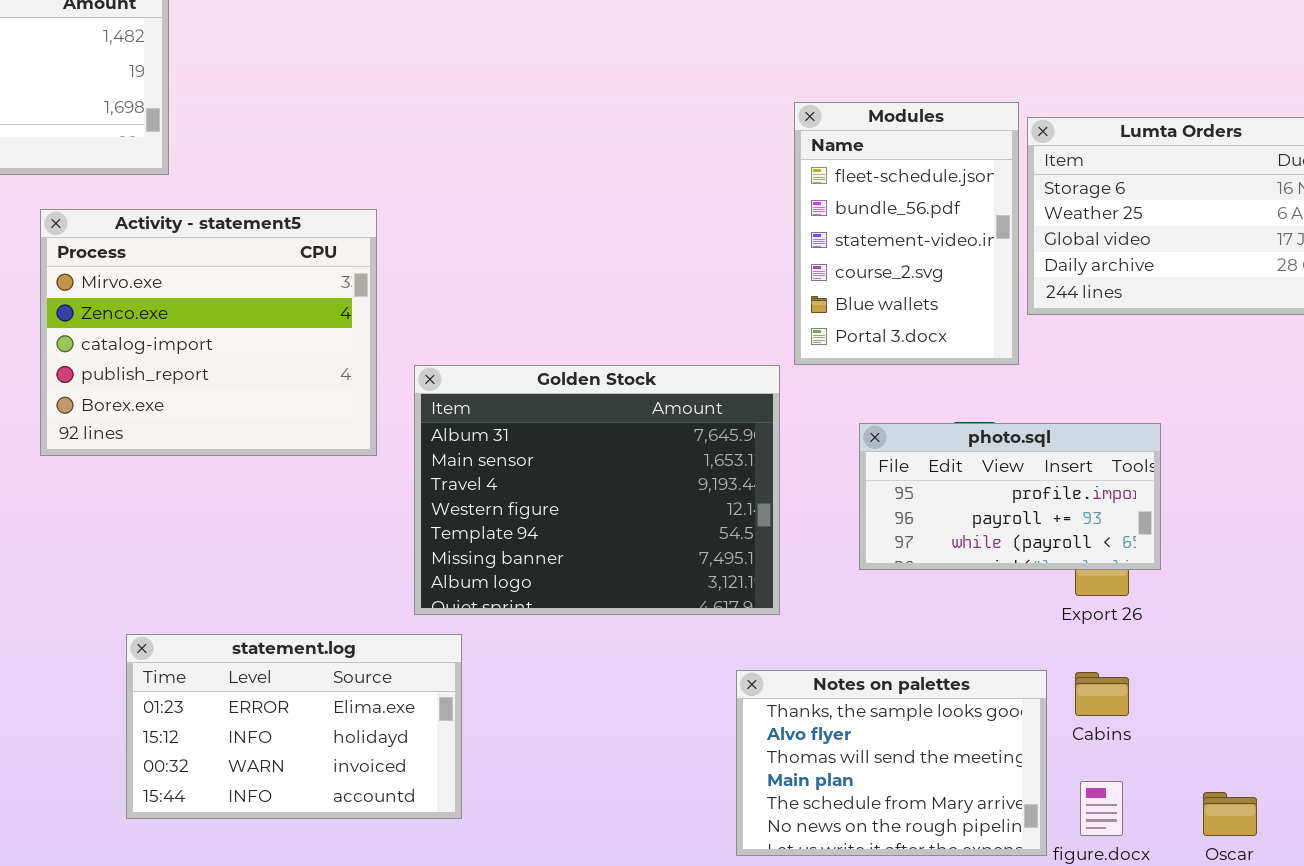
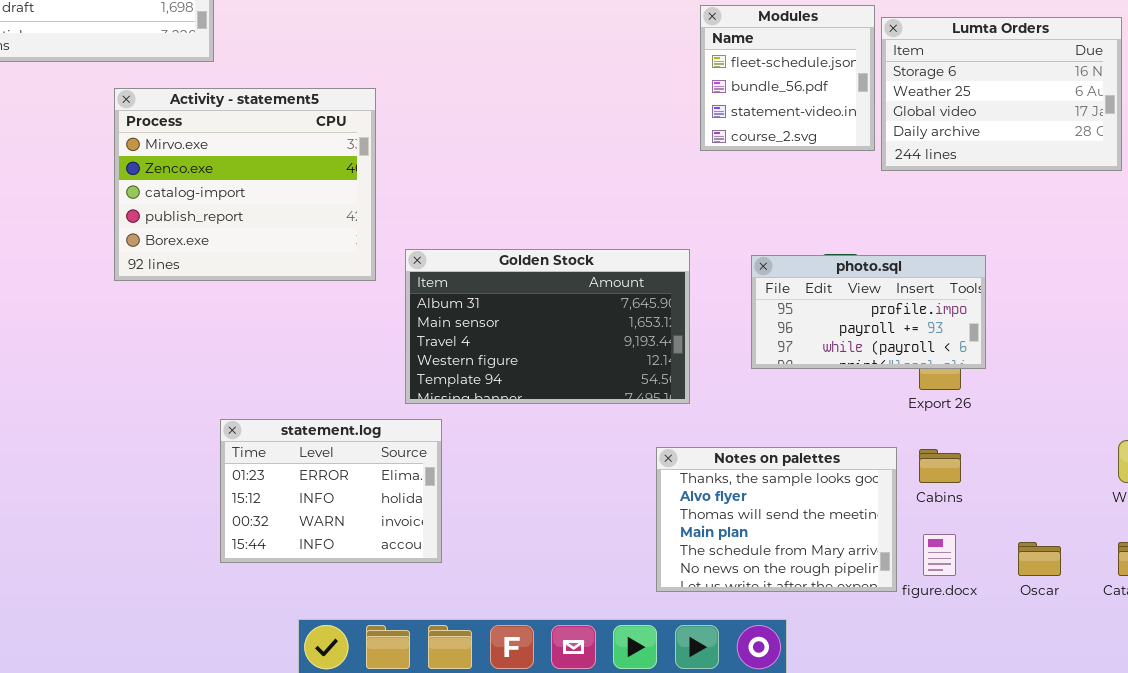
Modules: [794,102,1019,365] -> [700,5,875,151], resized
Golden Stock: [414,365,780,615] -> [405,249,690,404], resized
statement.log: [126,634,462,819] -> [220,419,442,563], resized

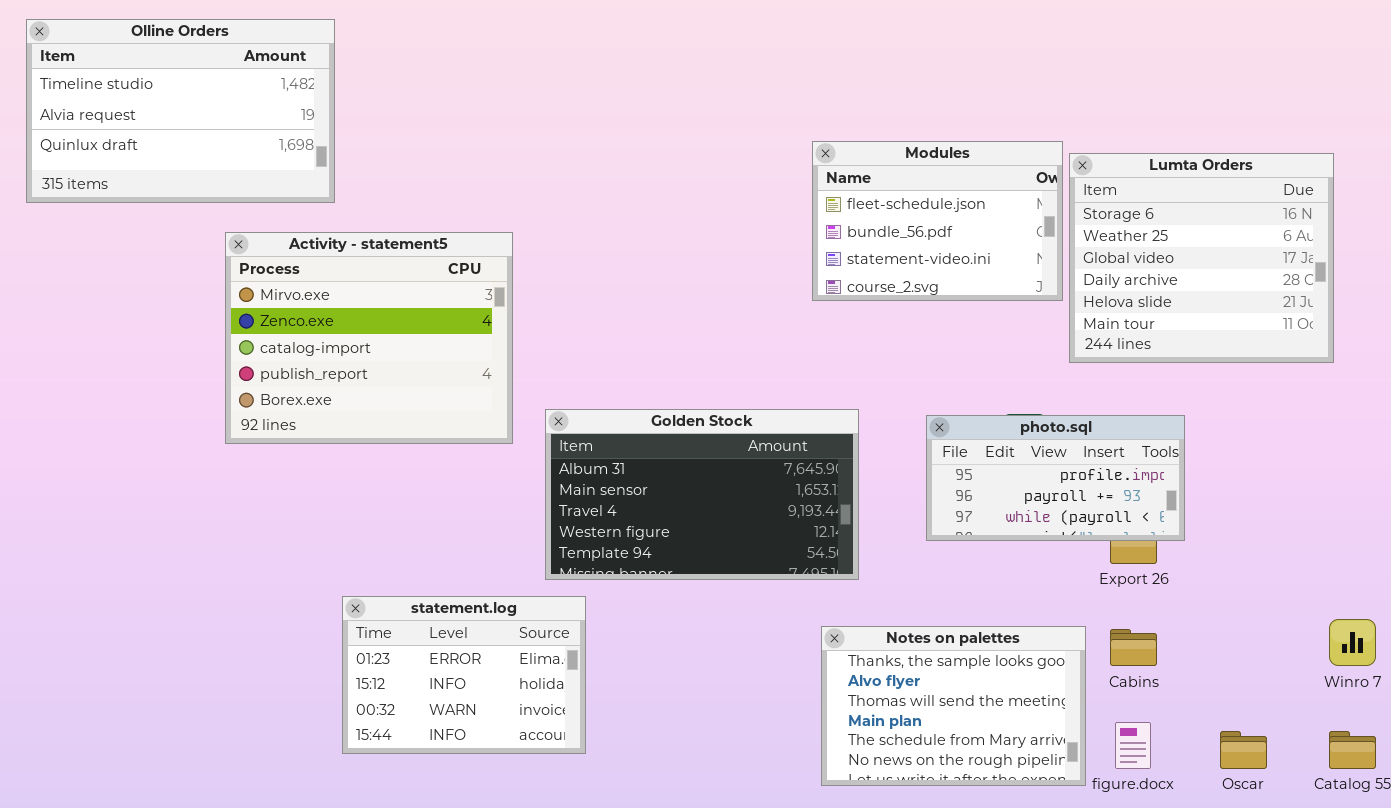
Modules: [700,5,875,151] -> [812,141,1063,301], resized
Lumta Orders: [881,17,1122,171] -> [1069,153,1334,363], resized

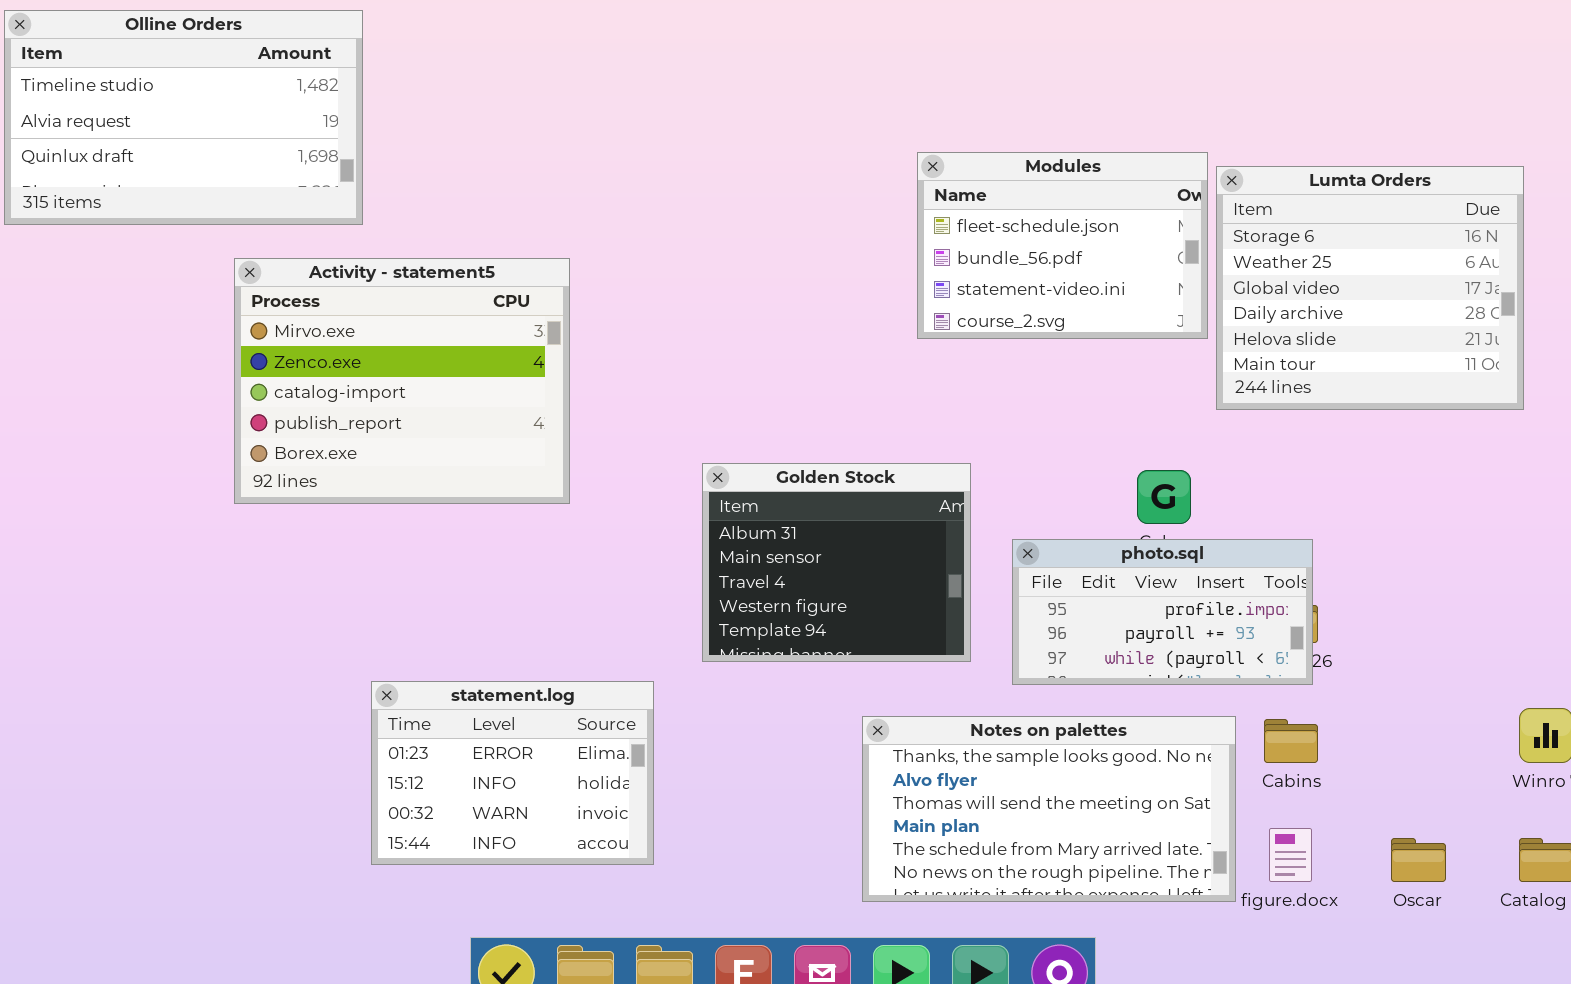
Golden Stock: [545,409,859,580] -> [702,463,971,662], resized
photo.sql: [926,415,1185,541] -> [1012,539,1313,685], moved
Notes on palettes: [821,626,1086,786] -> [862,716,1236,902], resized

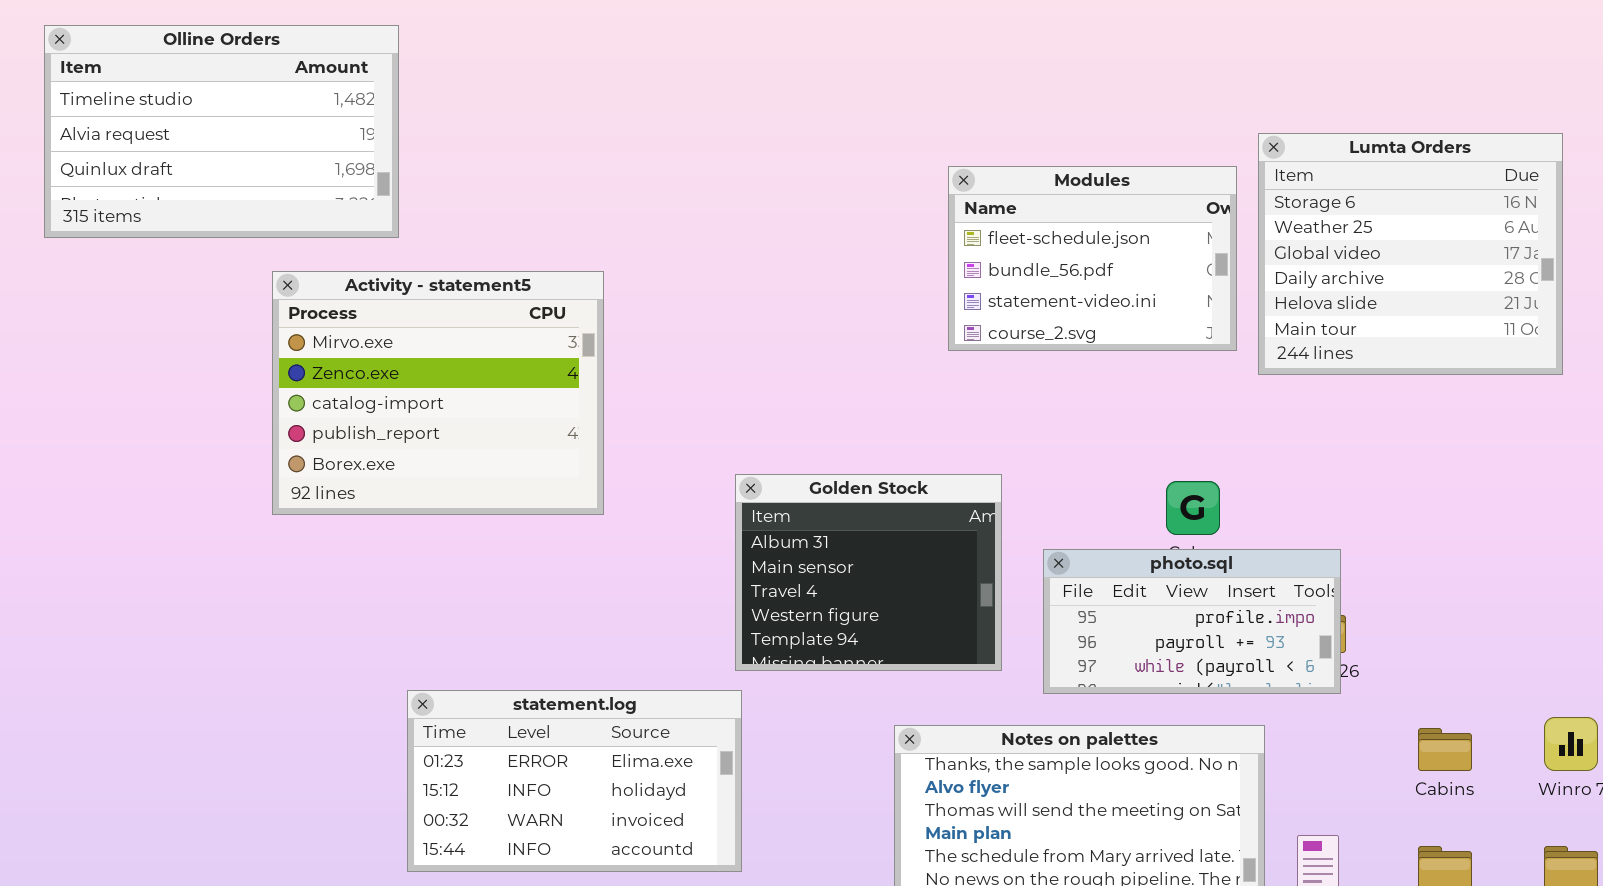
Lumta Orders: [1216,166,1524,410] -> [1258,133,1563,375], moved
statement.log: [371,681,654,865] -> [407,690,742,872], resized
Cabins: [1264,719,1318,763] -> [1418,728,1472,771], moved

